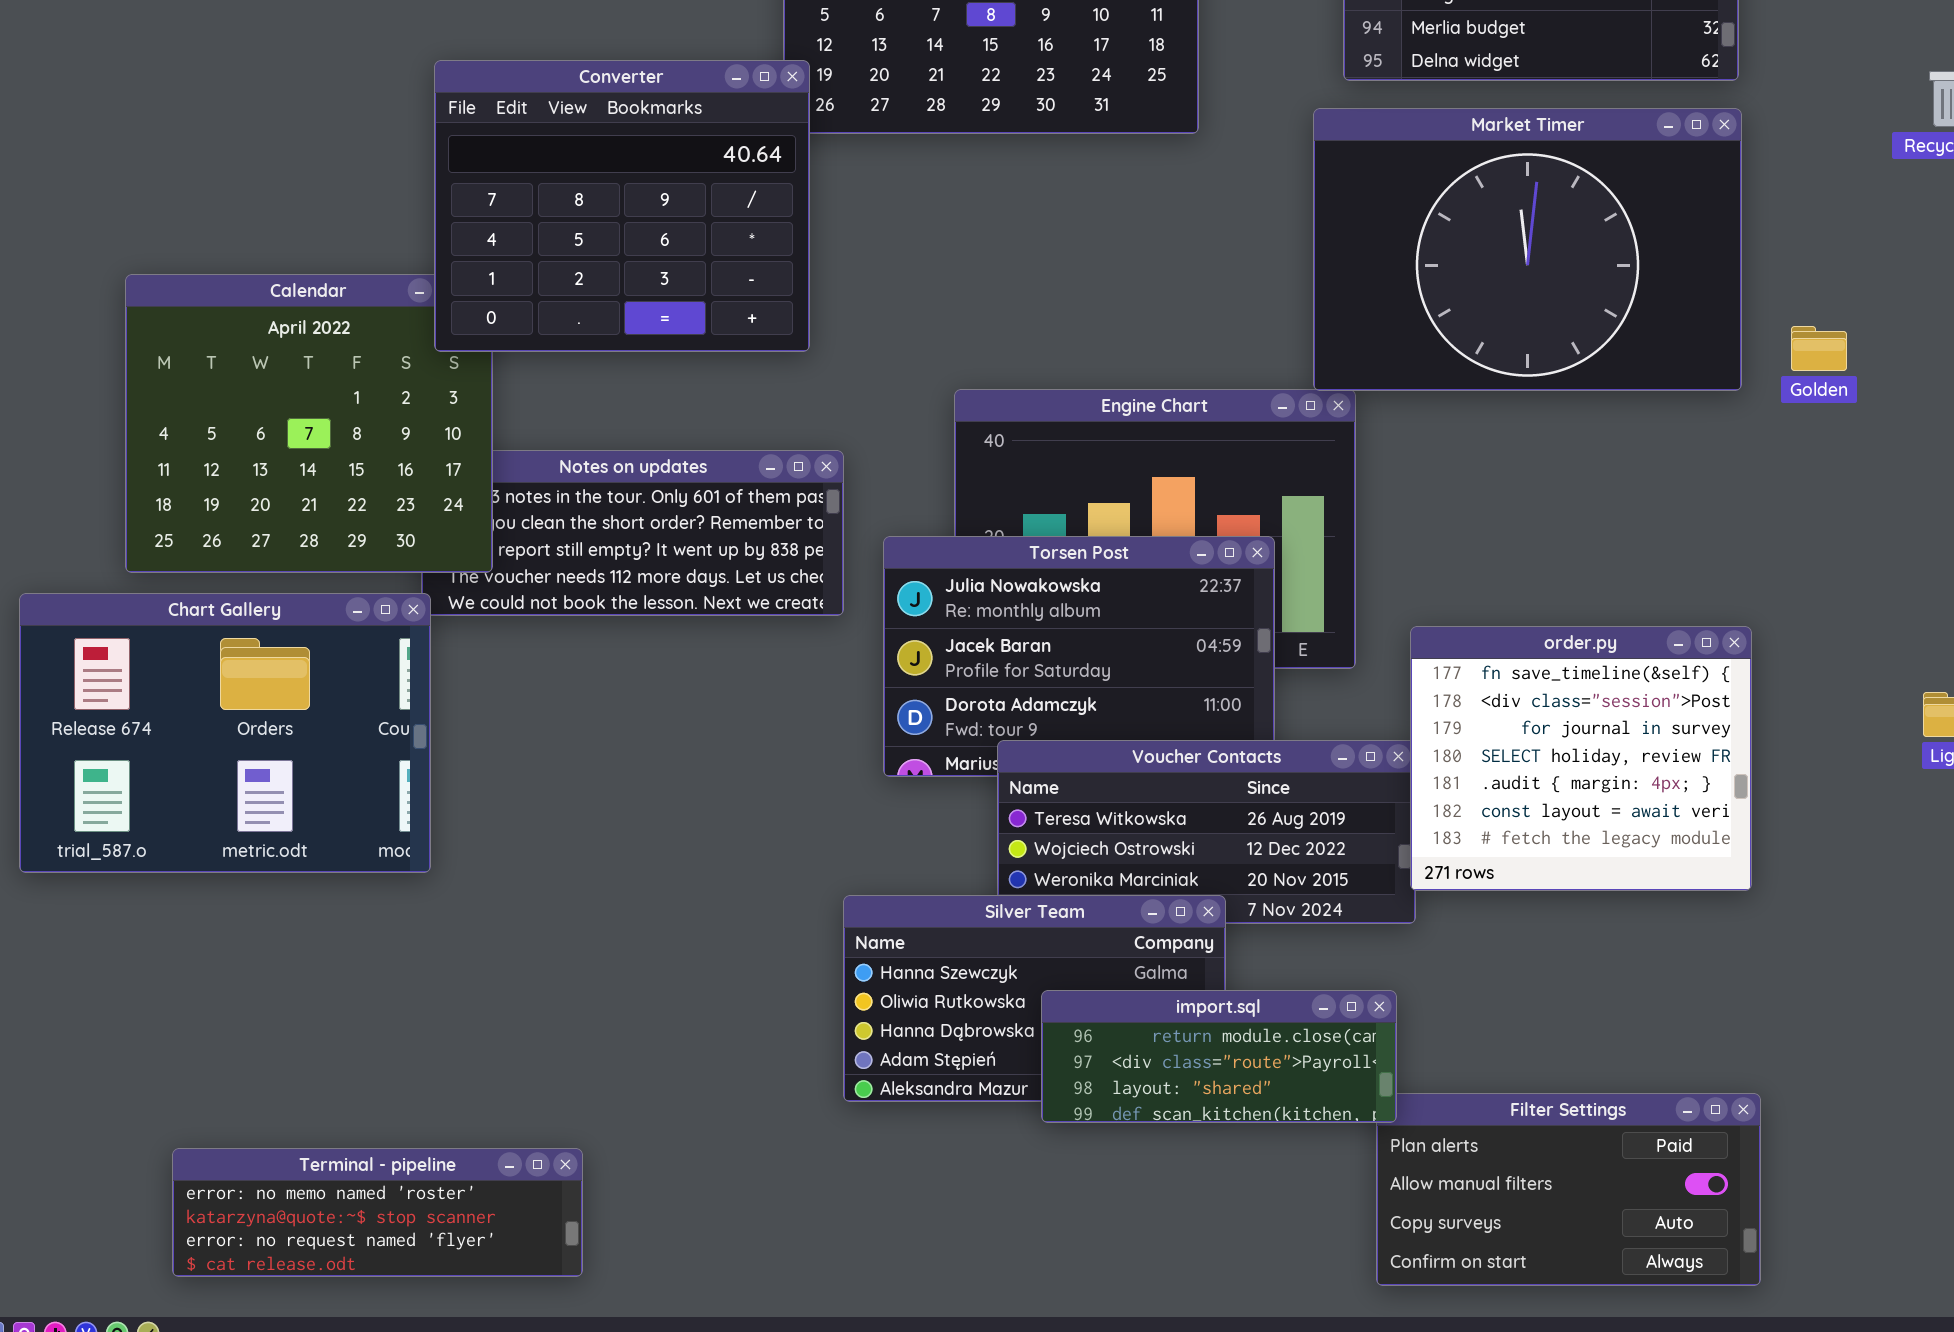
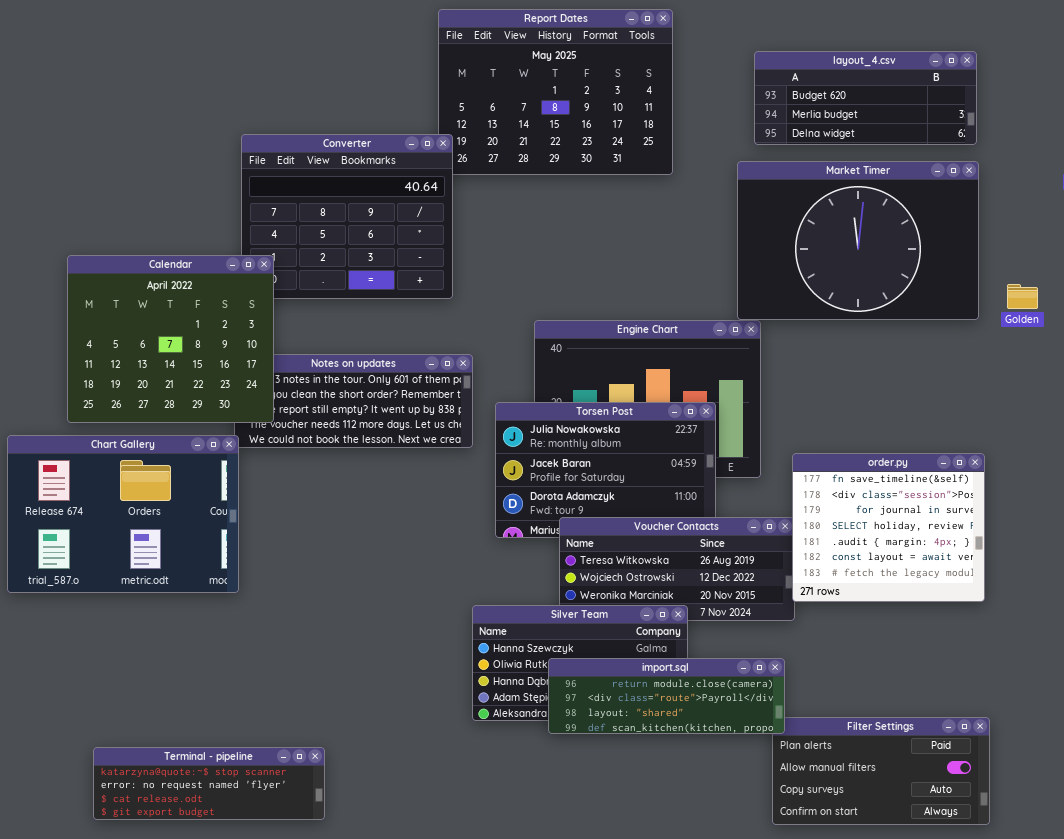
Calendar: [125,274,493,573] -> [67,255,274,423], raised
import.sql: [1041,990,1397,1123] -> [548,658,785,734], resized
Terminal - pipeline: [172,1148,583,1277] -> [93,747,325,820], scrolled down 1 row

